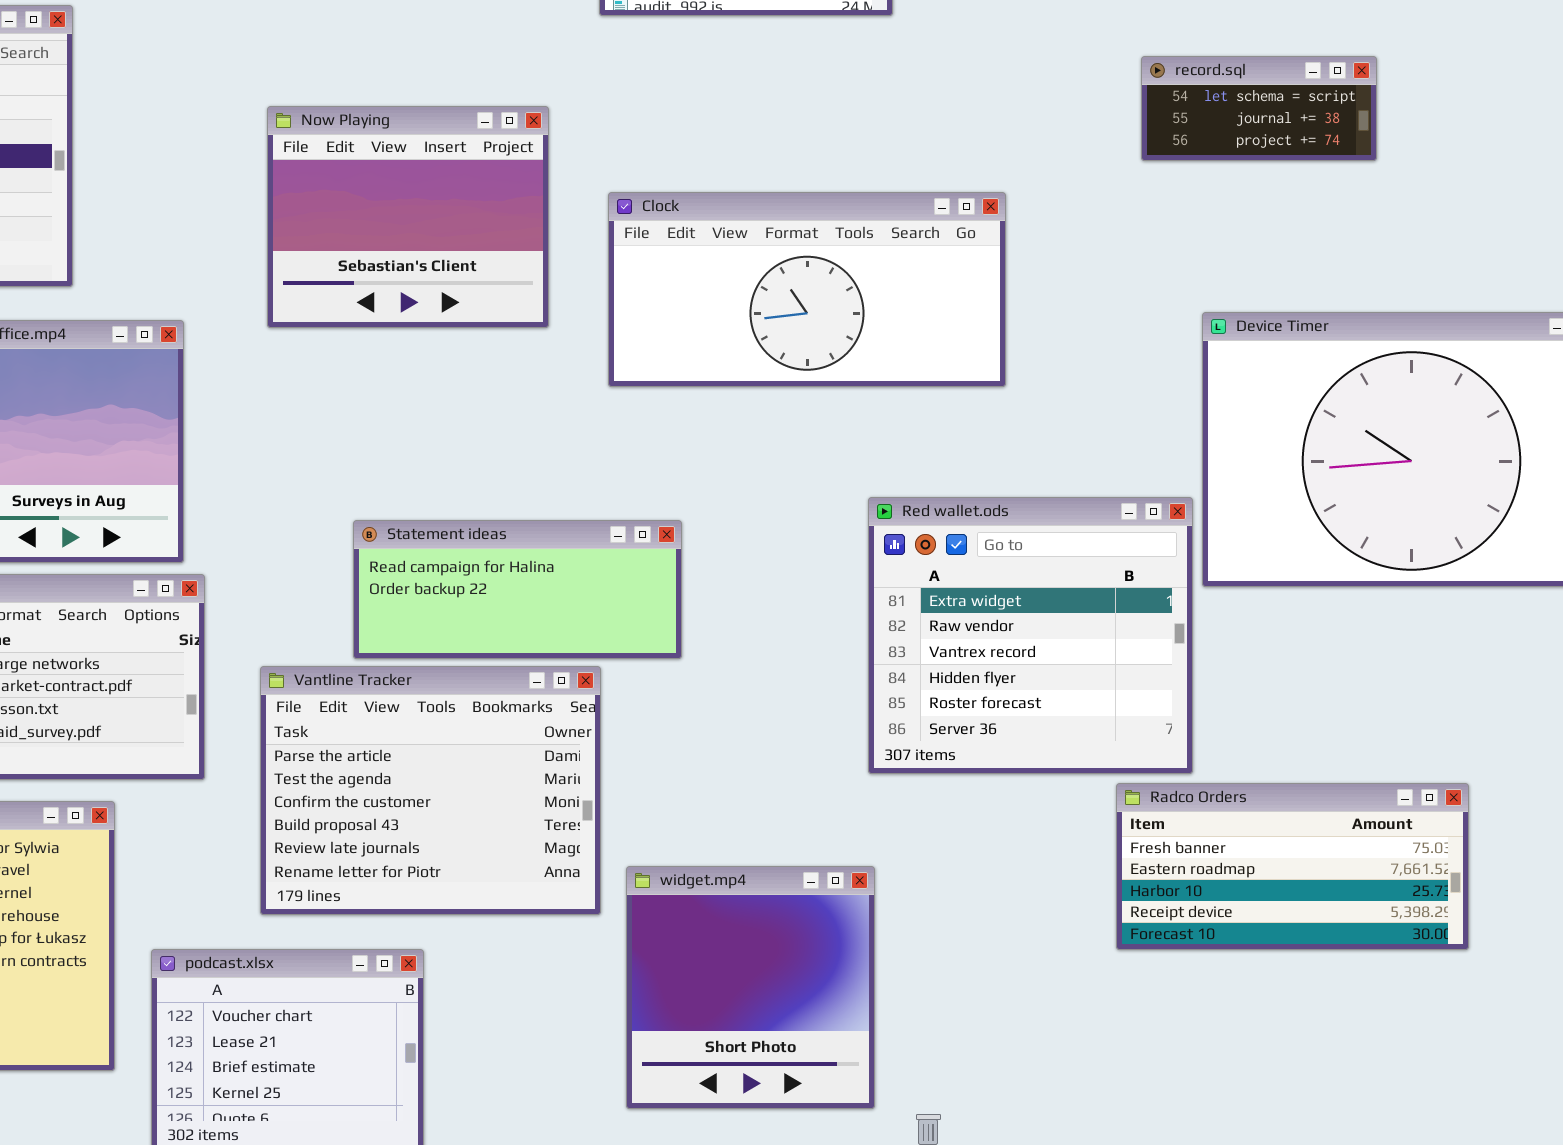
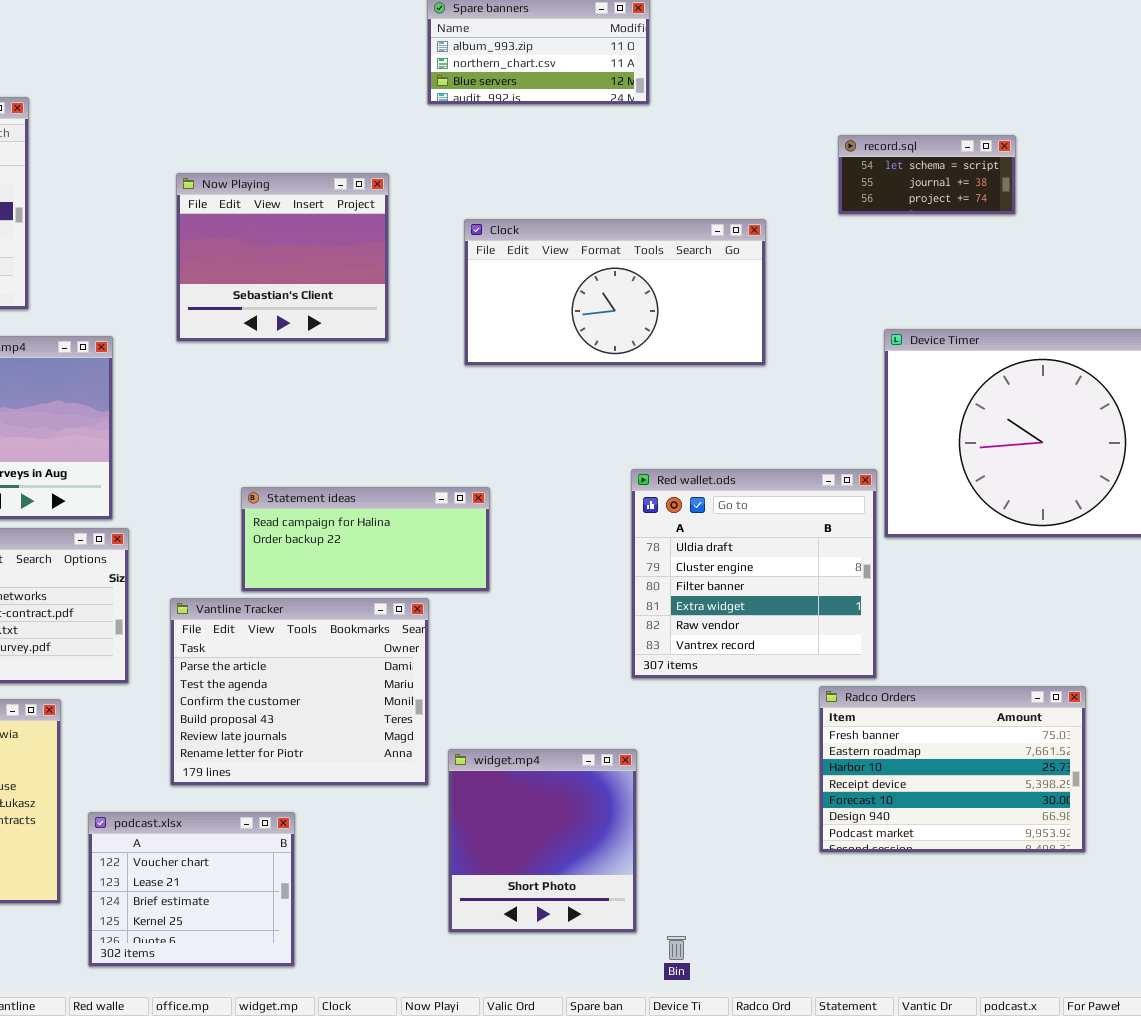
Clock: [608,192,1006,387] -> [464,219,766,366], moved
Red wallet.ods: [868,497,1193,774] -> [631,469,877,679], scrolled up 3 rows
Radco Orders: [1116,783,1469,950] -> [819,686,1086,853], resized

